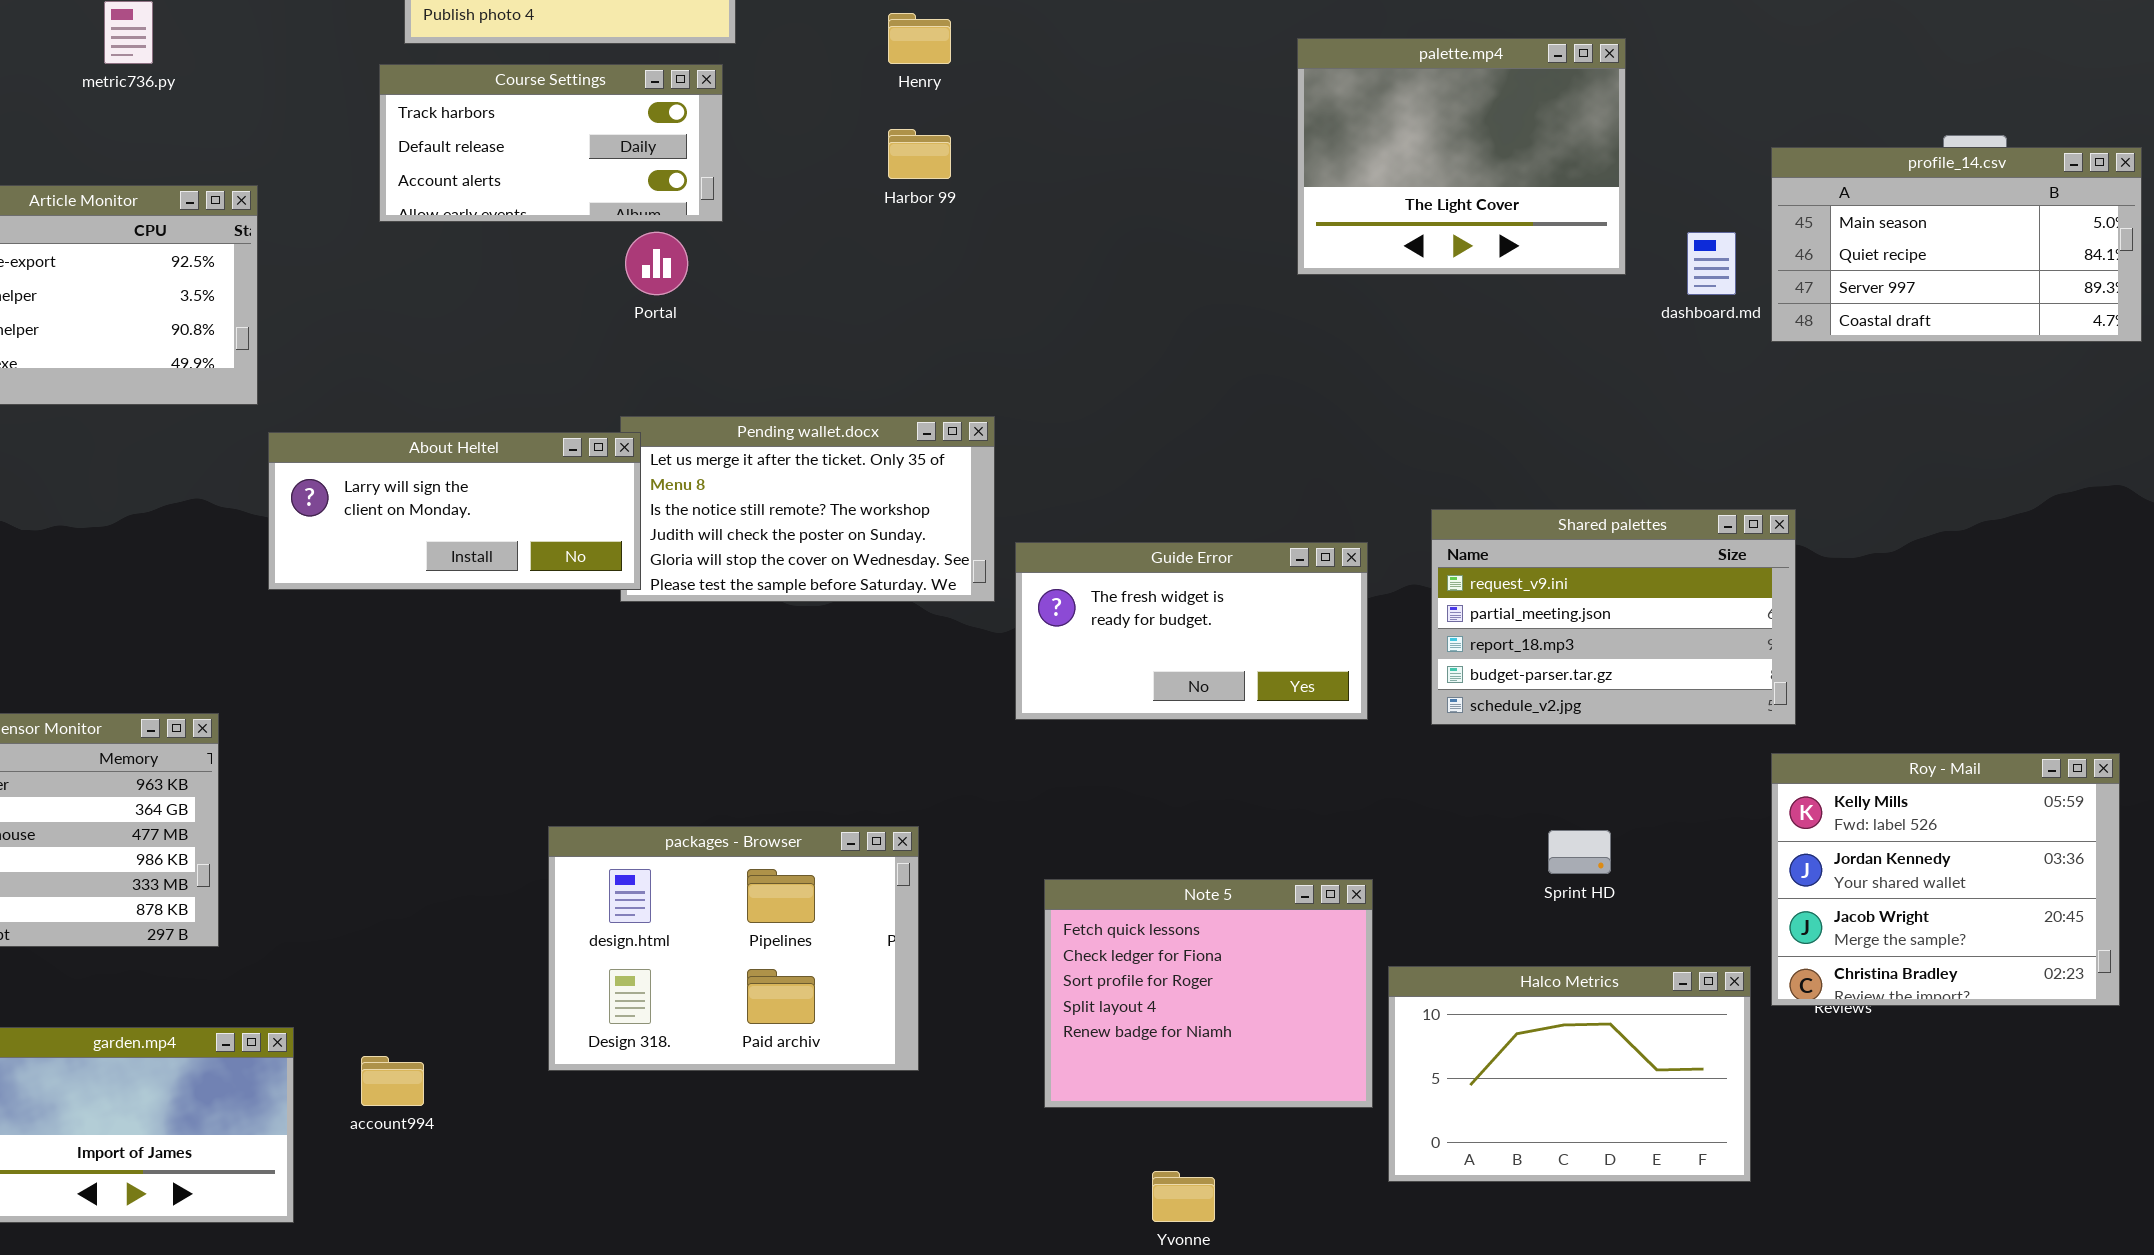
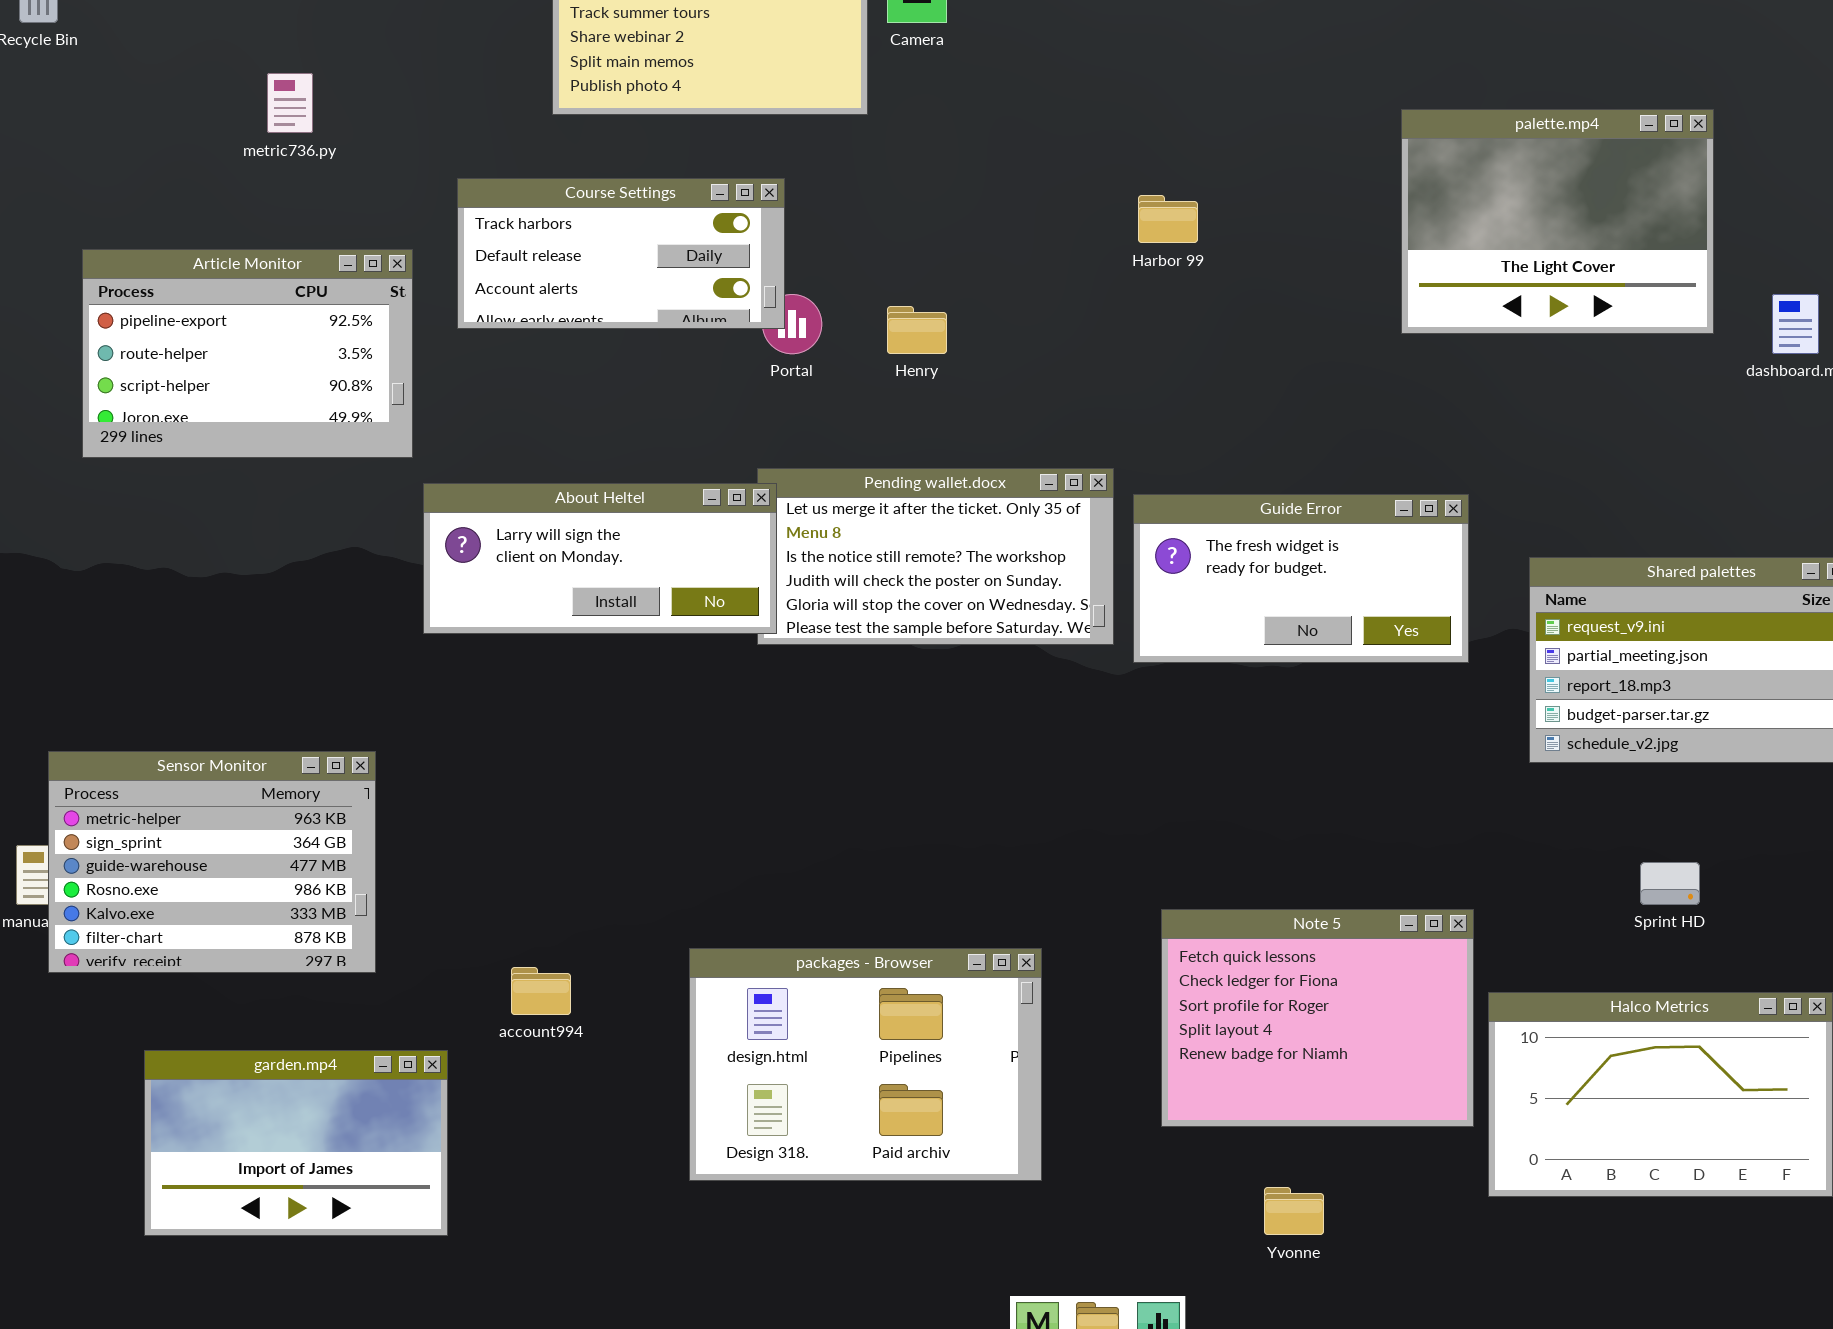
Henry: [888,13,951,64] -> [887,306,947,354], moved
Course Settings: [379,64,723,222] -> [457,178,785,329], moved
Harbor 99: [888,129,951,179] -> [1138,195,1198,243], moved
Guide Error: [1015,542,1368,720] -> [1133,494,1469,663], moved
packages - Browser: [548,826,919,1071] -> [689,948,1042,1181], moved
account994: [361,1056,424,1106] -> [511,967,571,1015], moved

